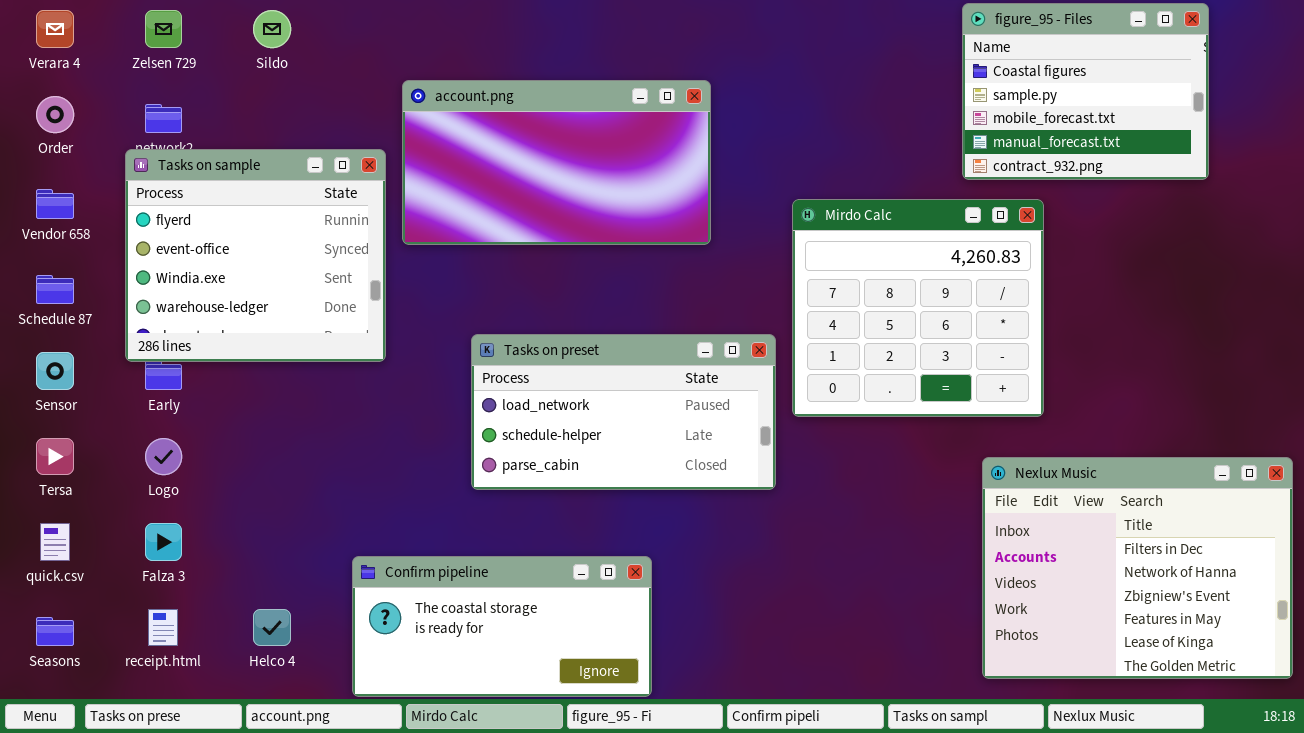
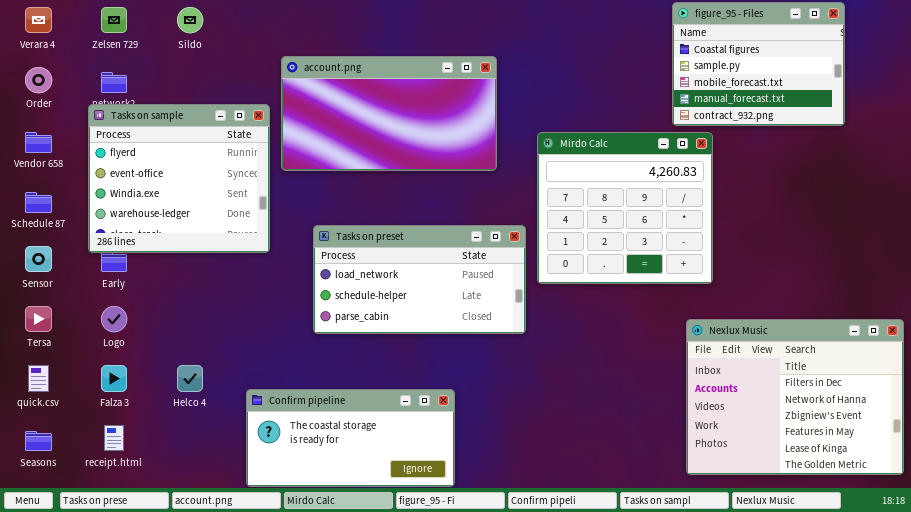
Mirdo Calc: [792,199,1044,417] -> [537,132,713,284], moved
Tasks on preset: [471,334,776,490] -> [313,225,526,334], moved
Helco 4: [253,609,291,646] -> [177,365,203,392], moved

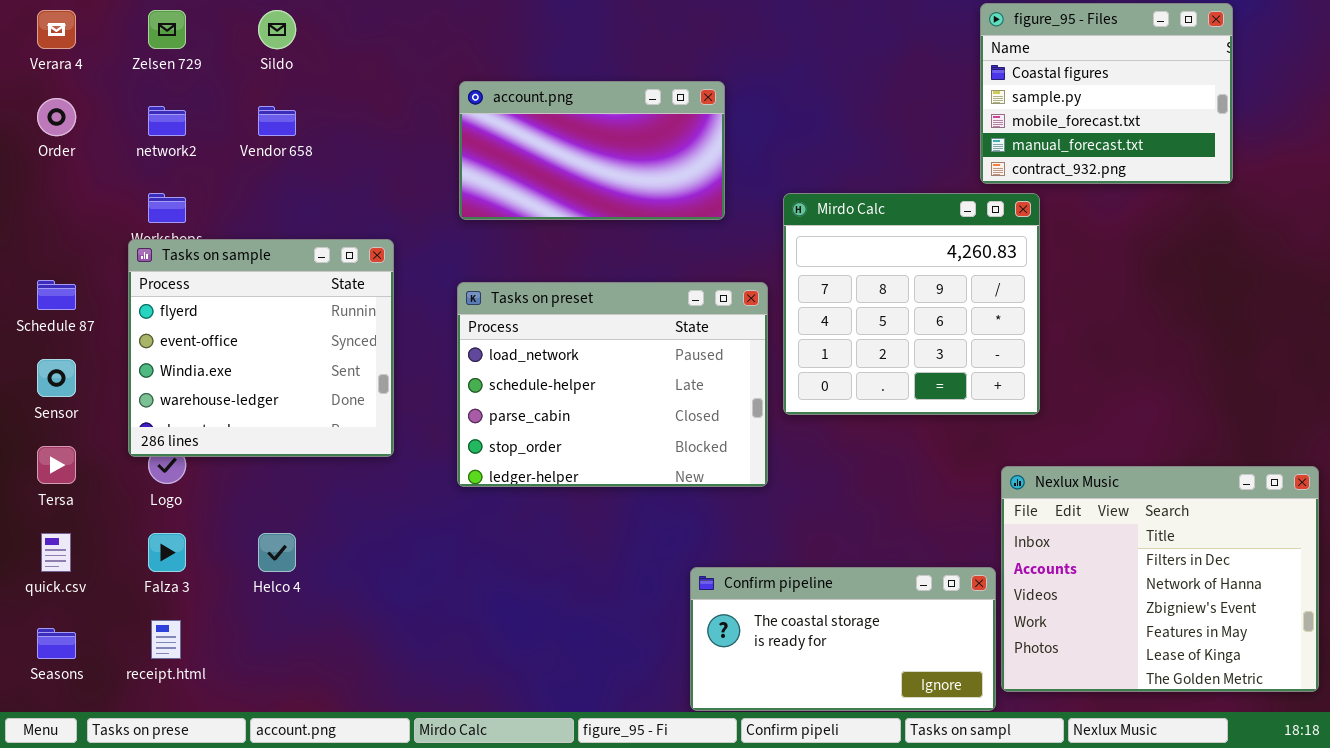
account.png: [281,56,497,171] -> [459,81,725,220], resized
Tasks on sample: [88,104,270,253] -> [128,239,394,457], moved
Vendor 658: [25,132,52,153] -> [258,106,296,136], moved
Tasks on preset: [313,225,526,334] -> [457,282,768,487], resized
Confirm pipeline: [246,389,455,487] -> [690,567,996,711], moved

